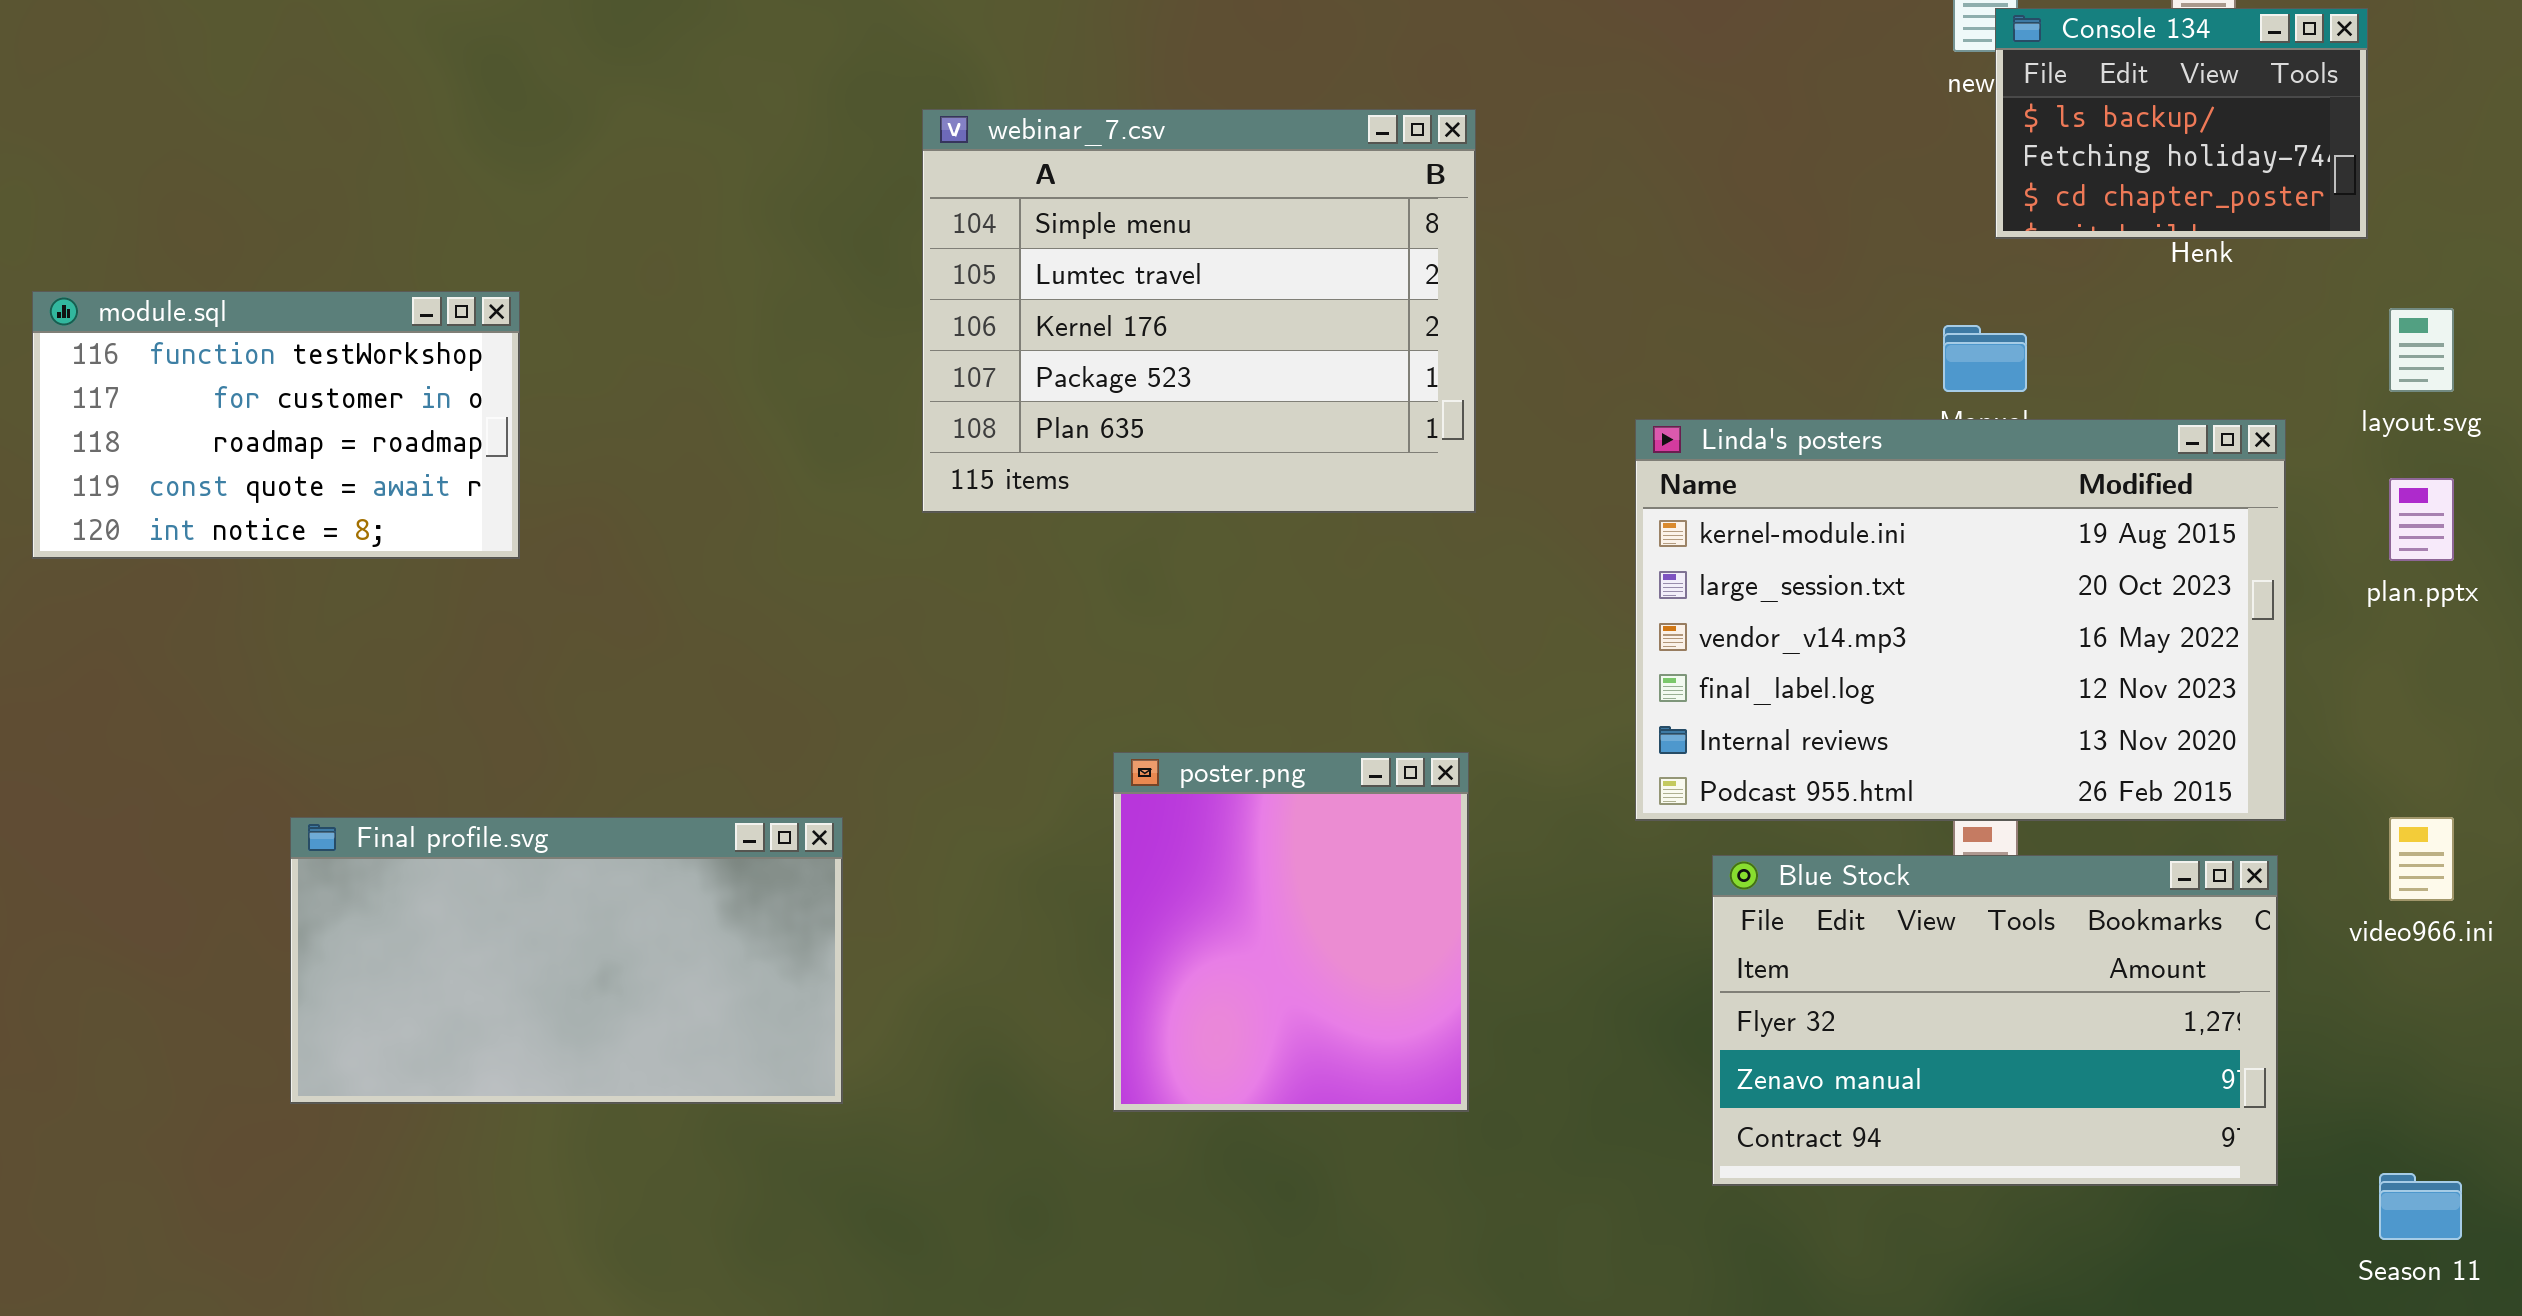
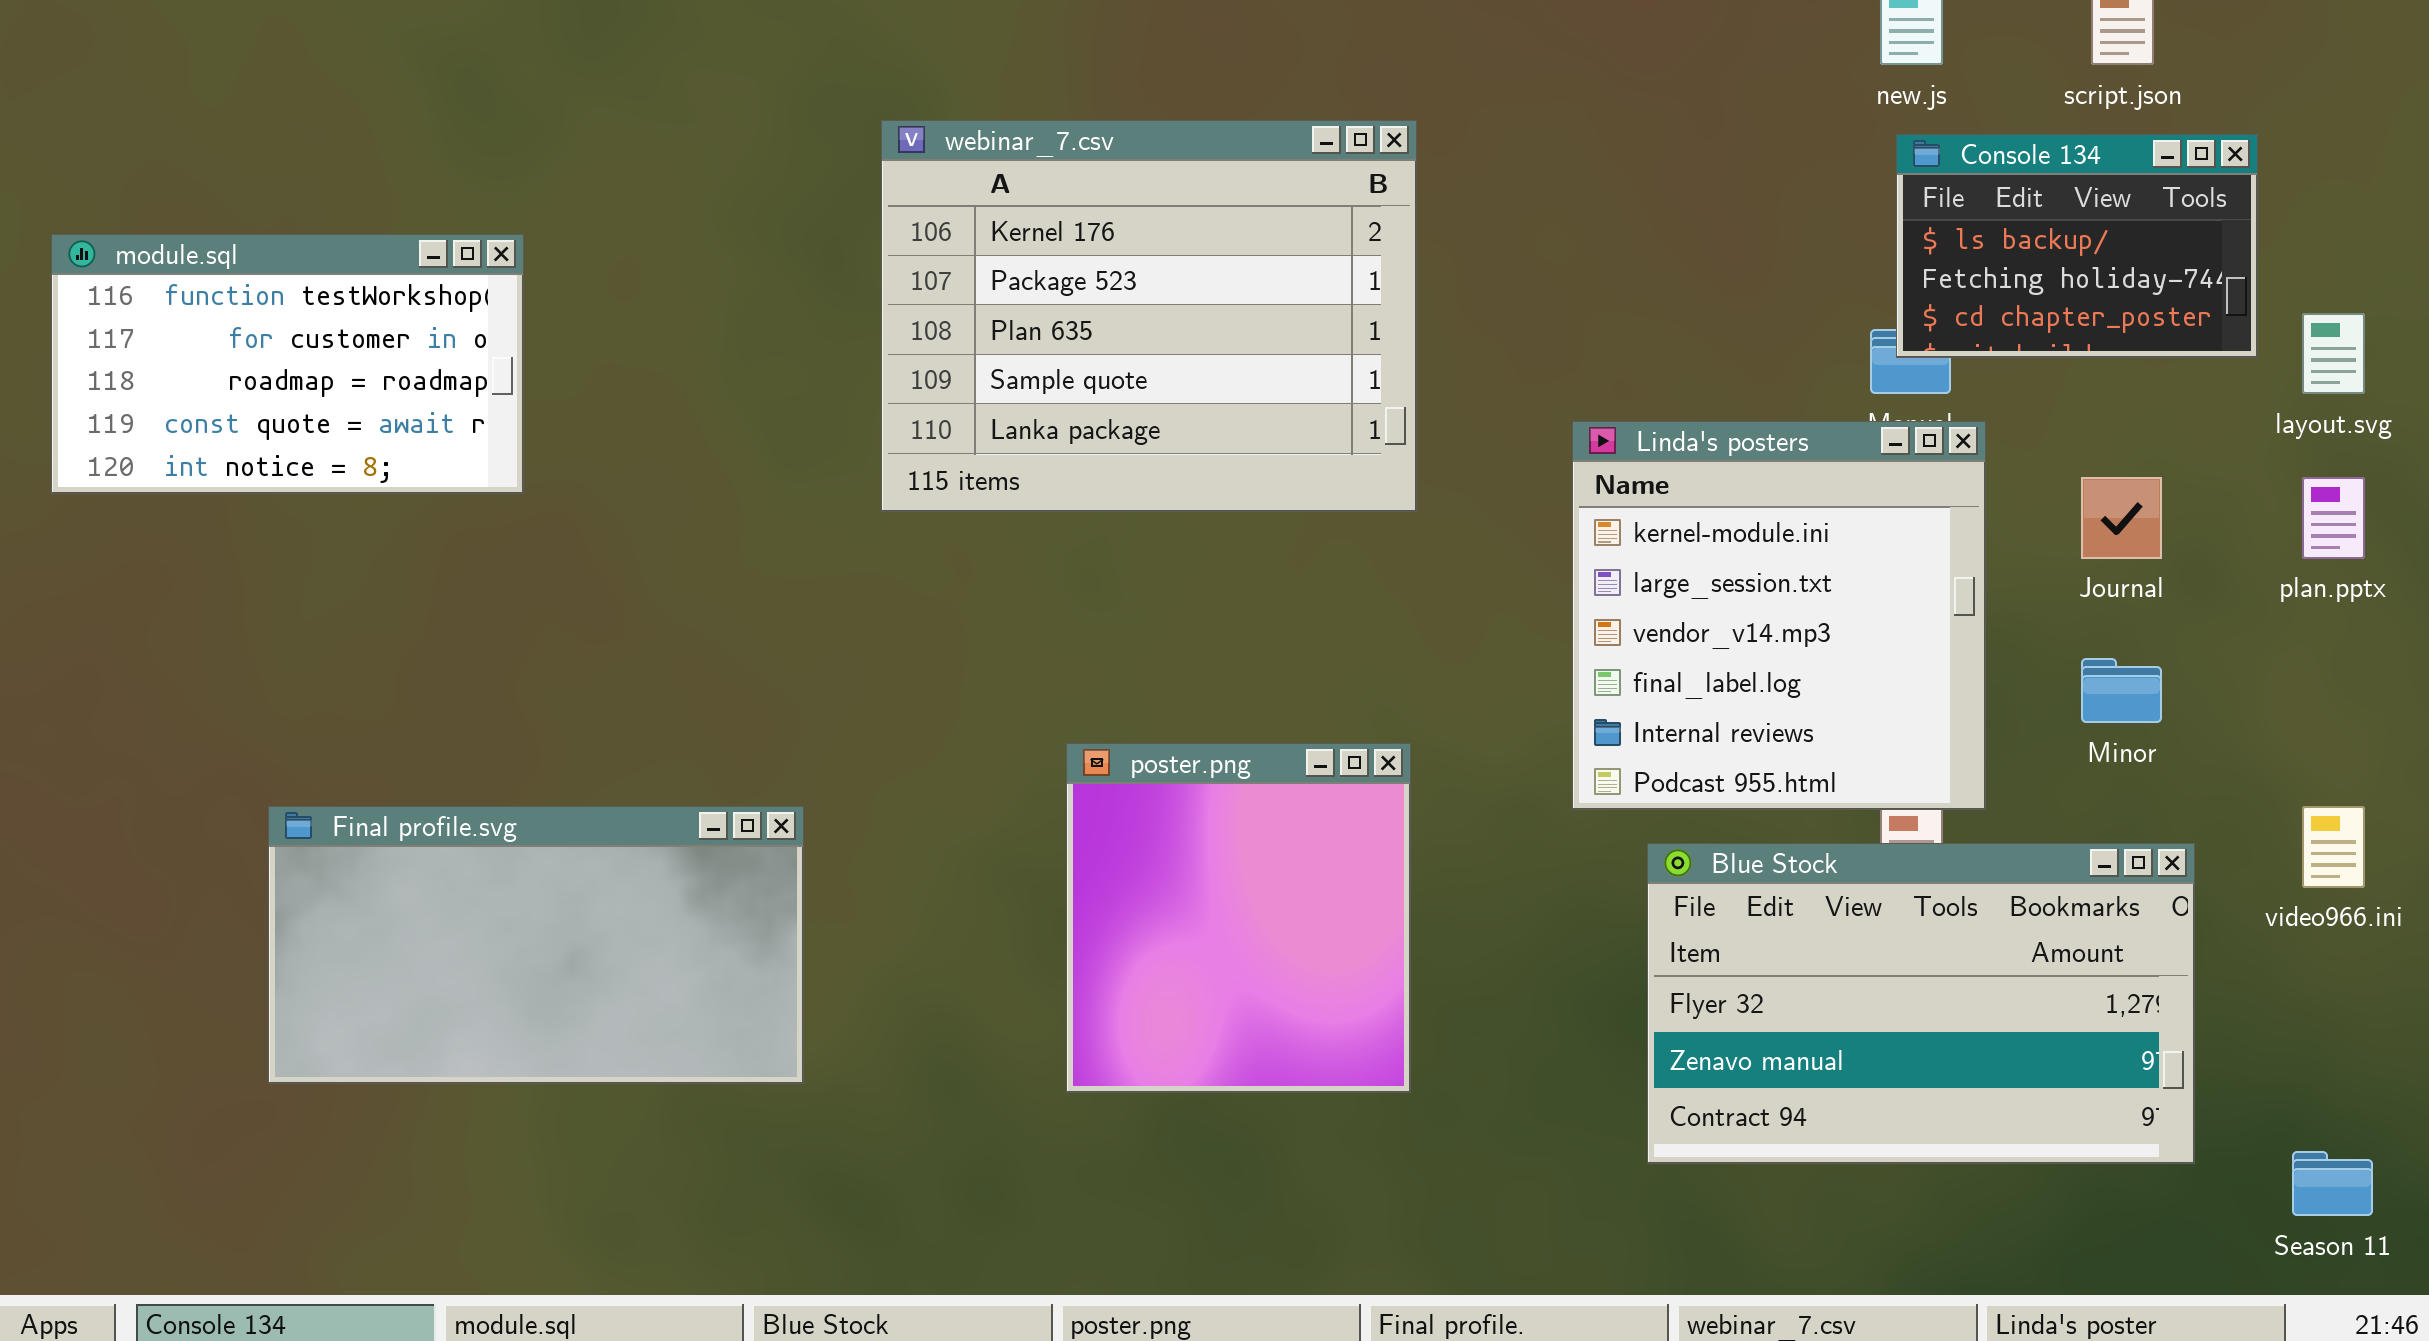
Console 134: [1995,8,2368,239] -> [1896,134,2258,358], moved
webinar_7.csv: [922,109,1476,513] -> [881,120,1417,512], scrolled down 2 rows
module.sql: [32,291,520,559] -> [51,234,524,494], moved
Linda's posters: [1635,419,2286,821] -> [1572,421,1986,810], resized

